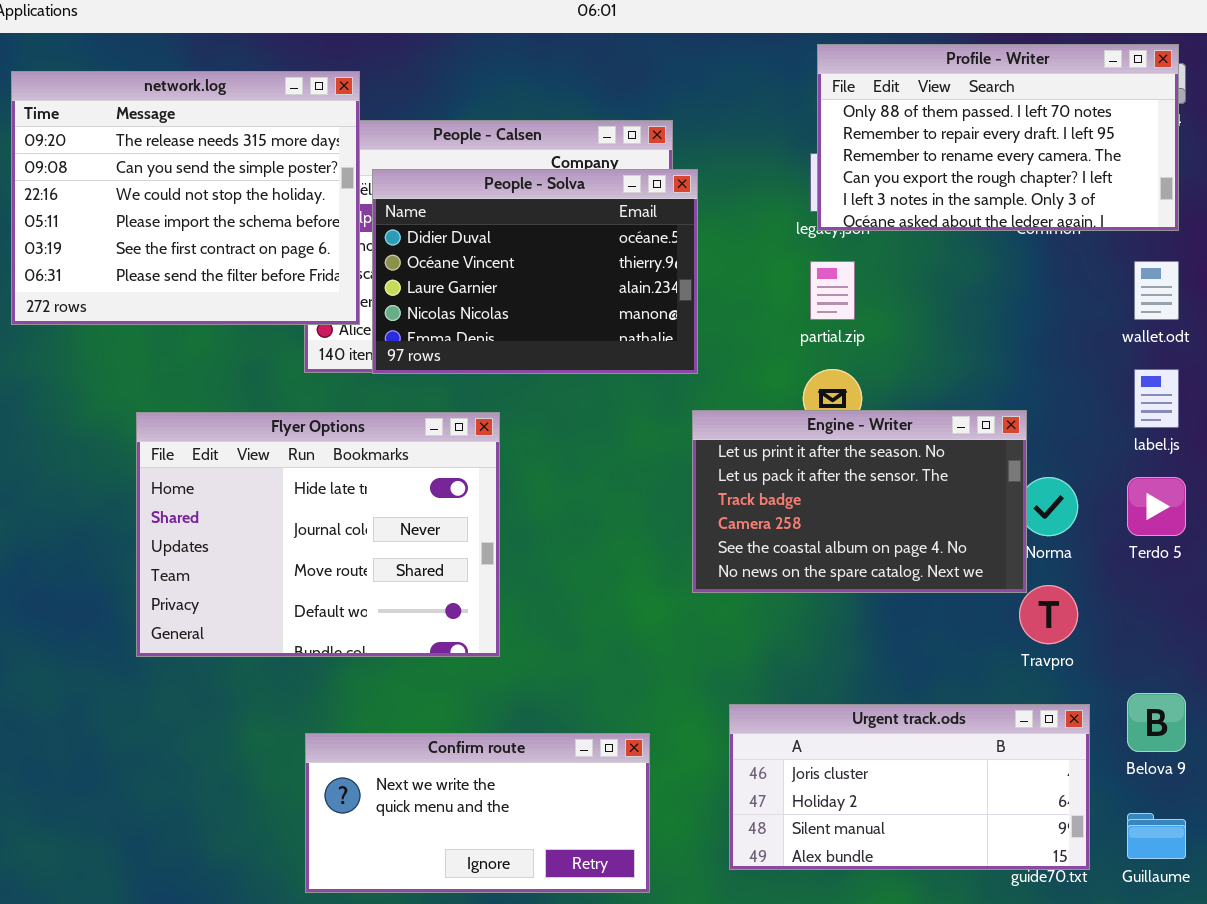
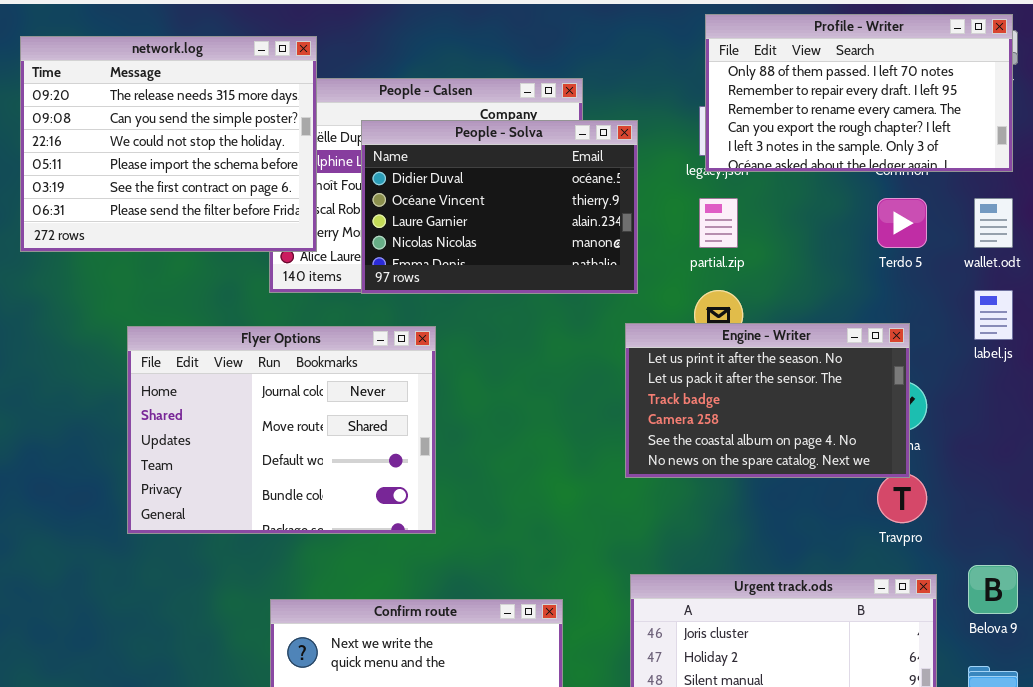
People - Solva: [372,169,698,374] -> [361,120,638,294], moved
Engine - Writer: [692,410,1027,593] -> [625,323,910,478], moved
Flyer Options: [136,412,500,657] -> [127,326,436,534], scrolled down 1 row
Terdo 5: [1127,477,1186,536] -> [877,198,927,248], moved

